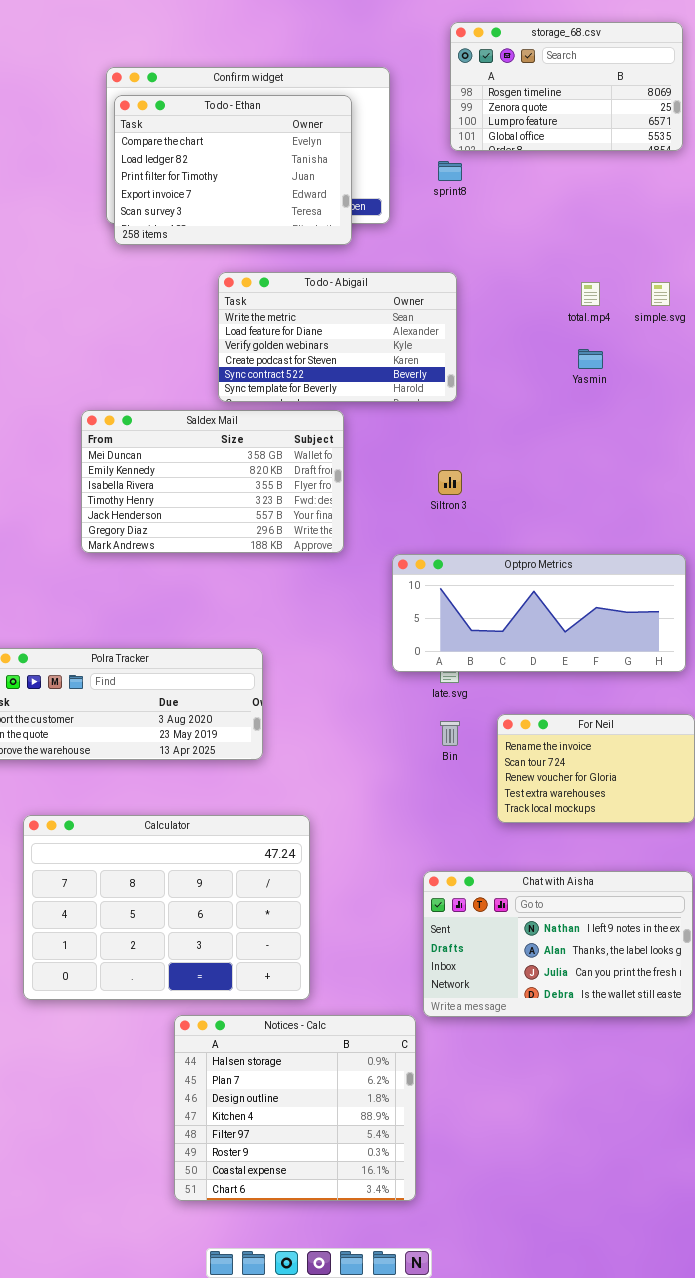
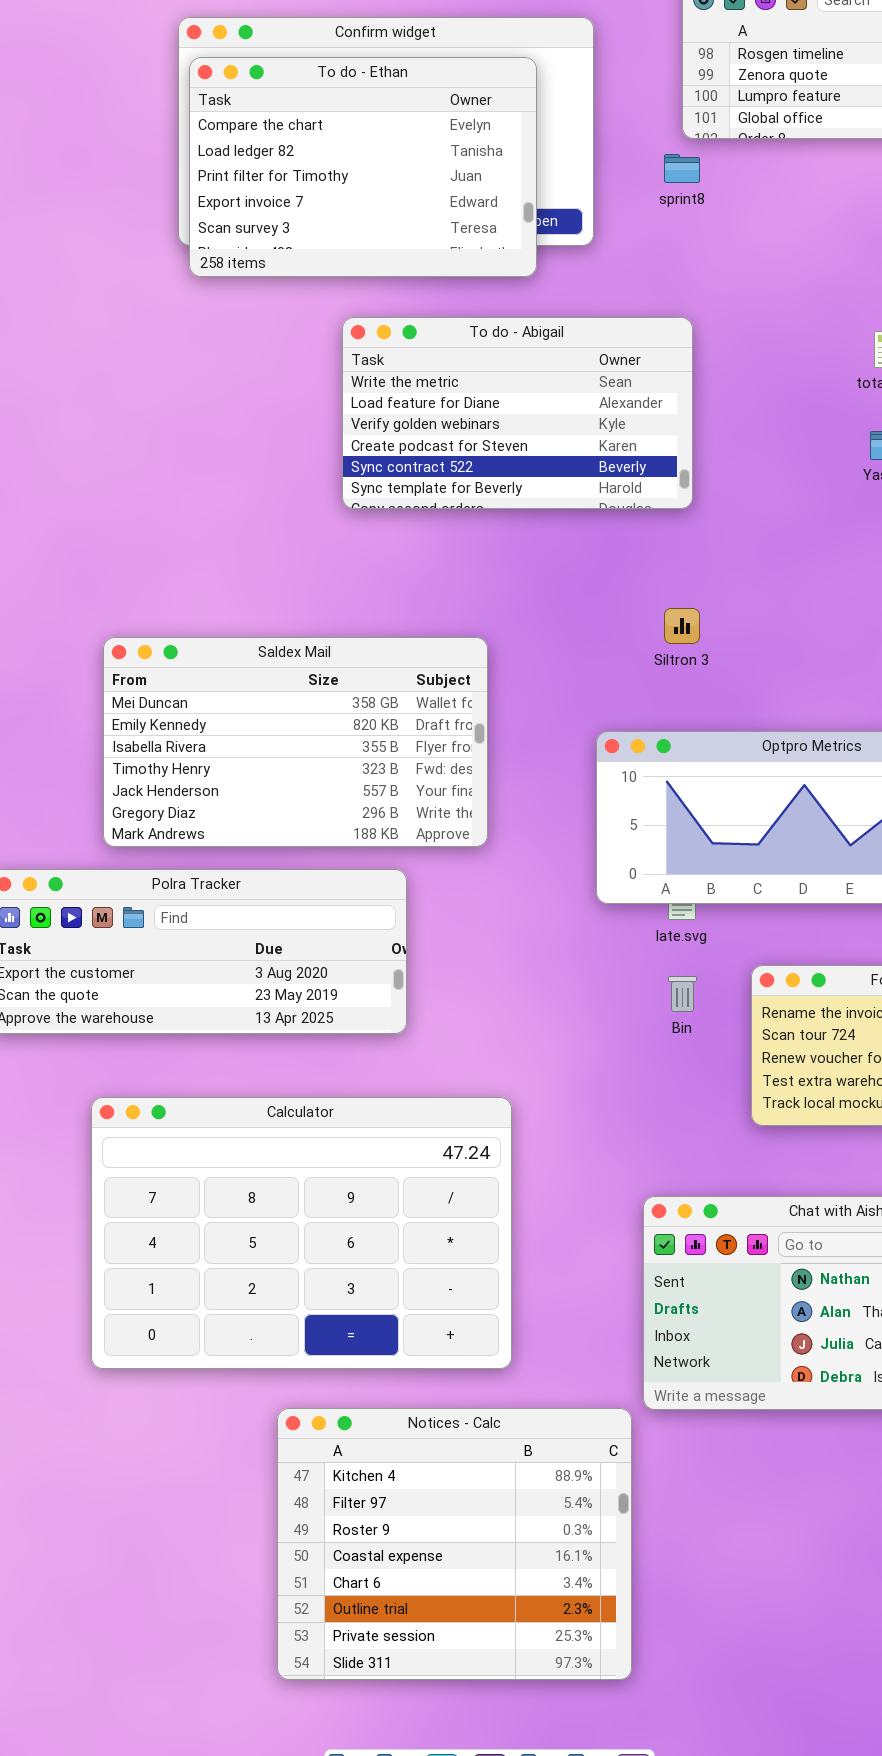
Saldex Mail: [81,410,344,553] -> [103,637,488,847], moved
Calculator: [23,815,310,1000] -> [91,1097,512,1369], moved
Notices - Calc: [174,1015,416,1201] -> [277,1408,632,1680], scrolled down 3 rows

